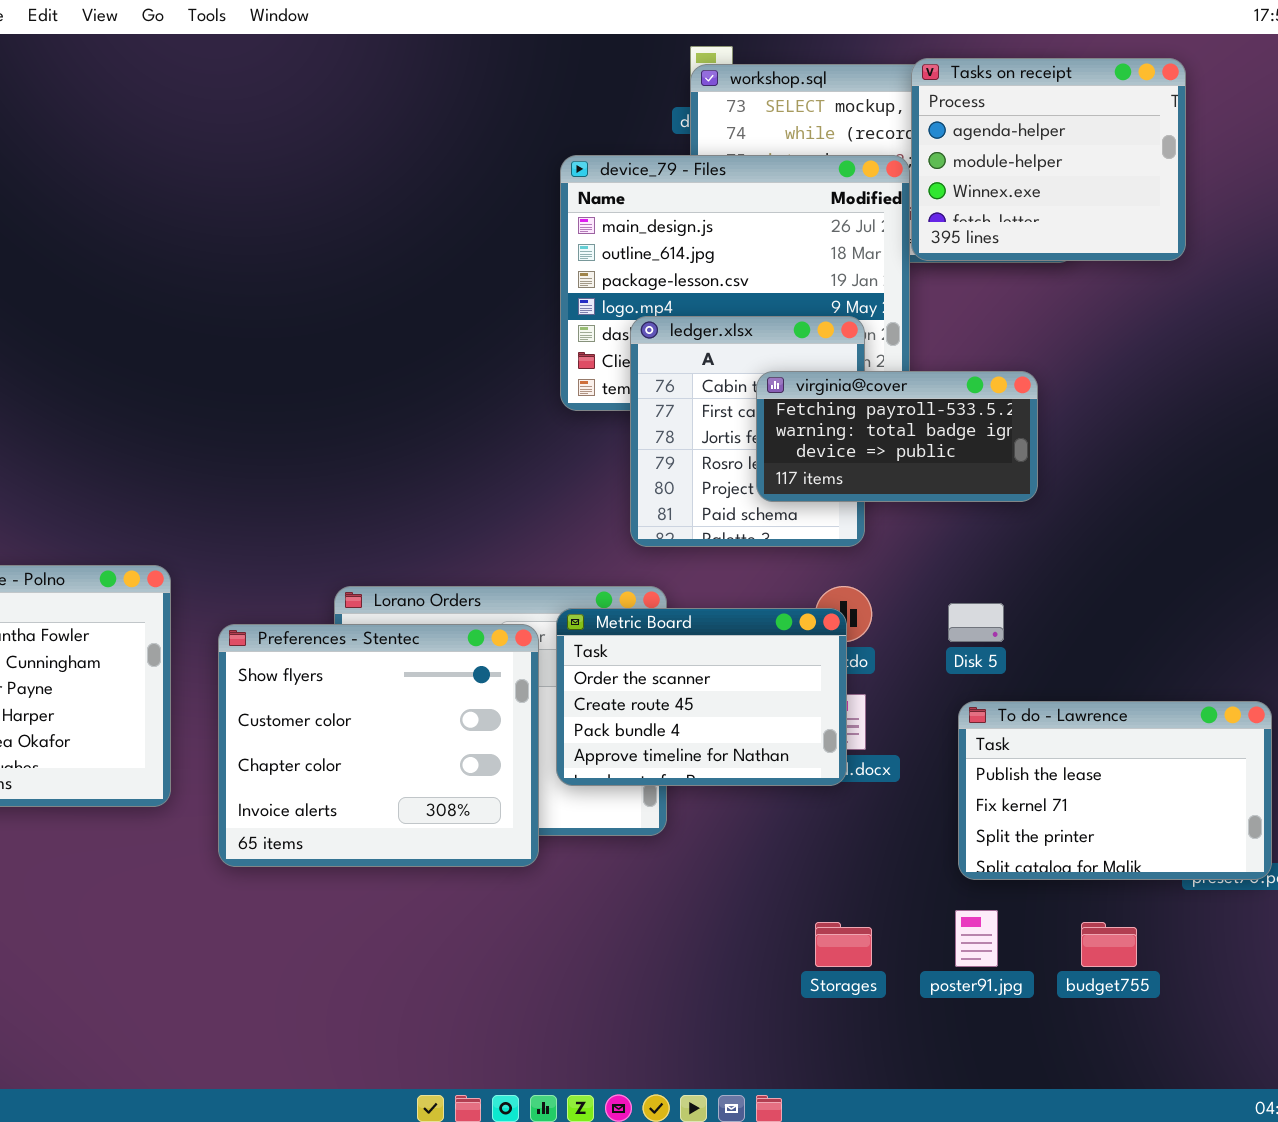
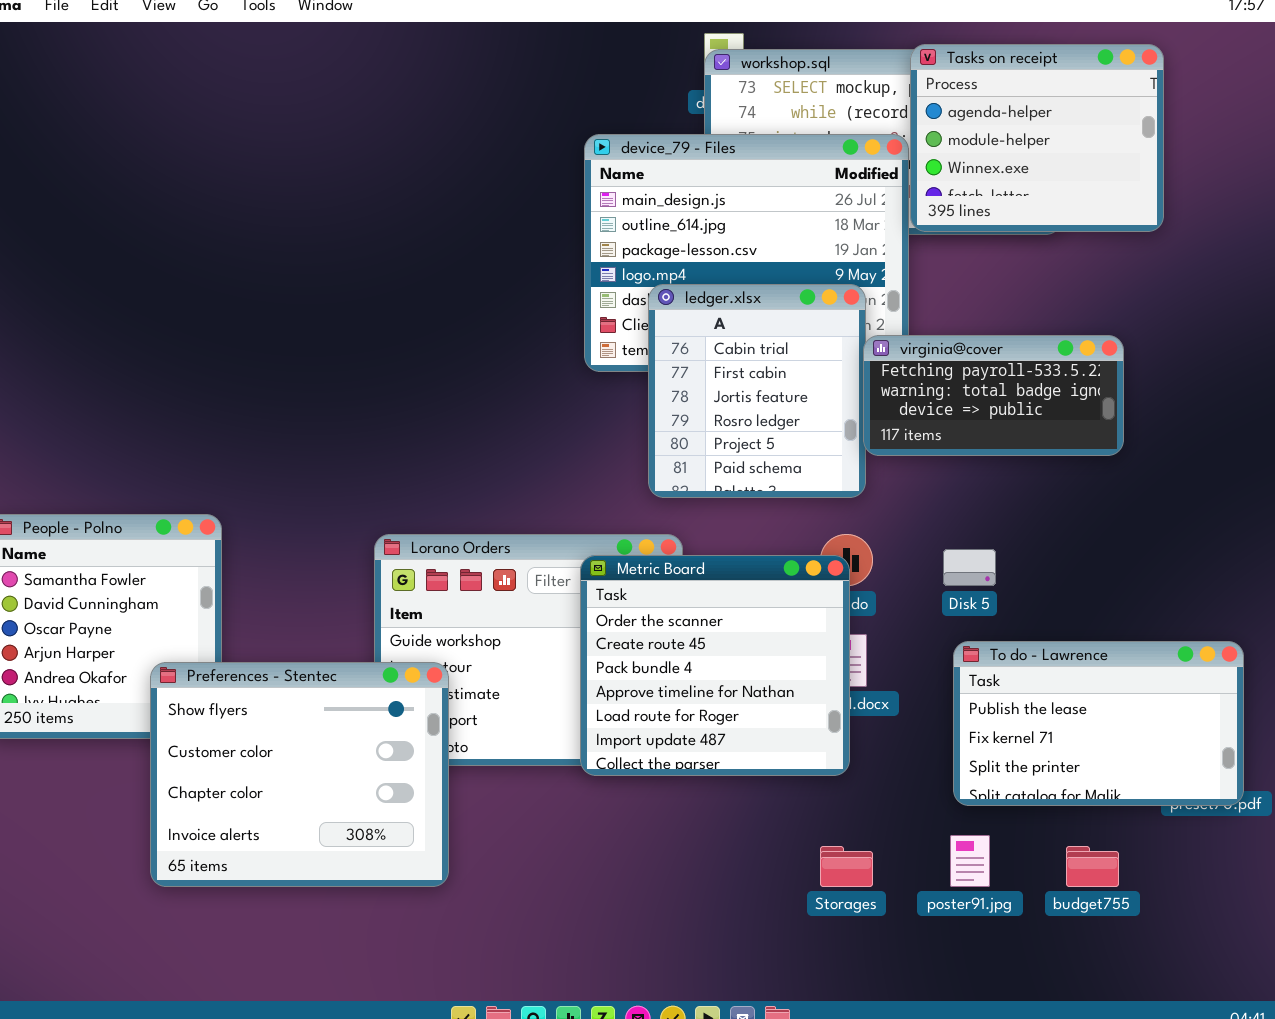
virginia@cover: [756,371,1038,502] -> [863,335,1124,456], moved
Metric Board: [556,608,847,786] -> [580,555,850,776], resized
Preferences - Stentec: [218,624,539,867] -> [150,662,449,887], moved

